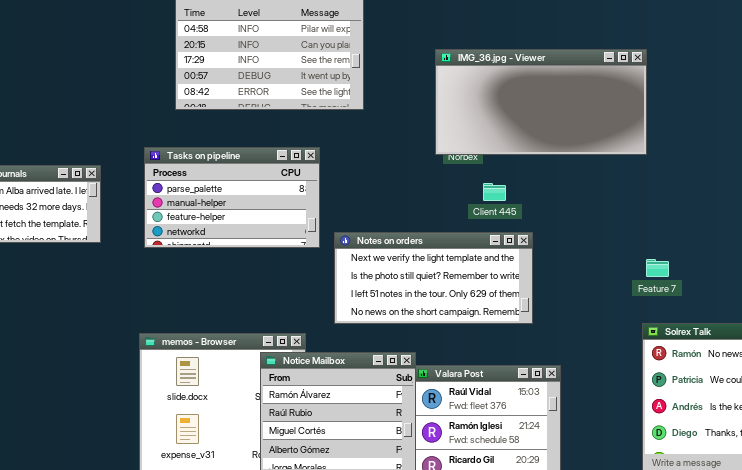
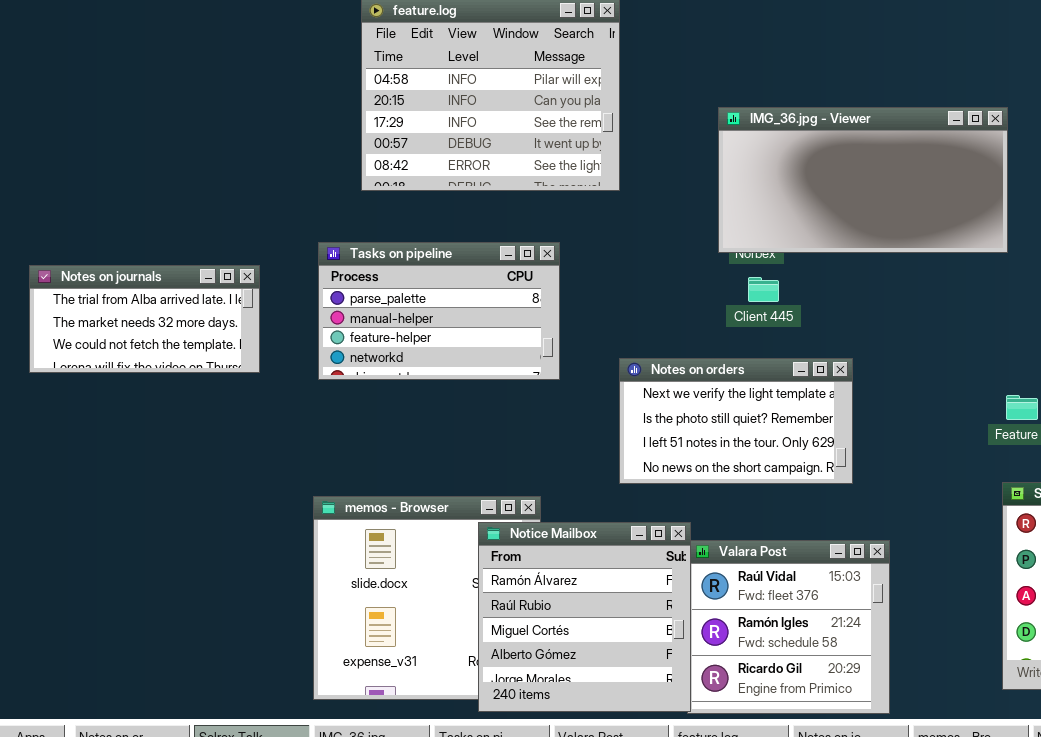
Client 445: [483,183,506,201] -> [748,277,779,302], moved
Notes on orders: [334,232,533,324] -> [619,358,853,484], resized

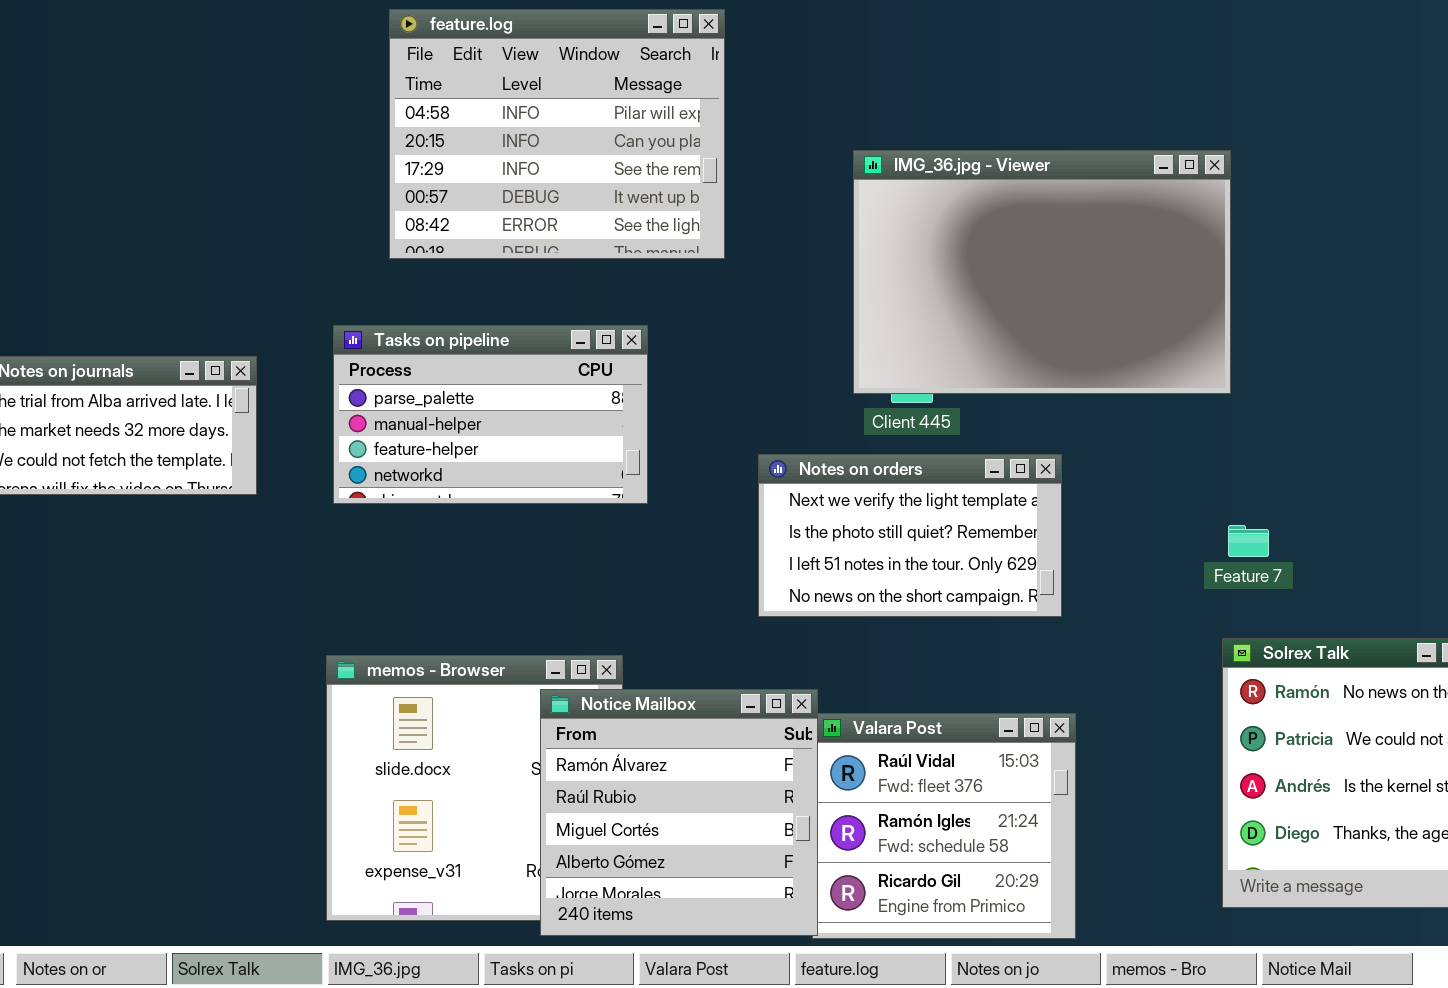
IMG_36.jpg - Viewer: [718,107,1008,253] -> [853,150,1231,394], resized
Notes on orders: [619,358,853,484] -> [758,454,1062,617], moved

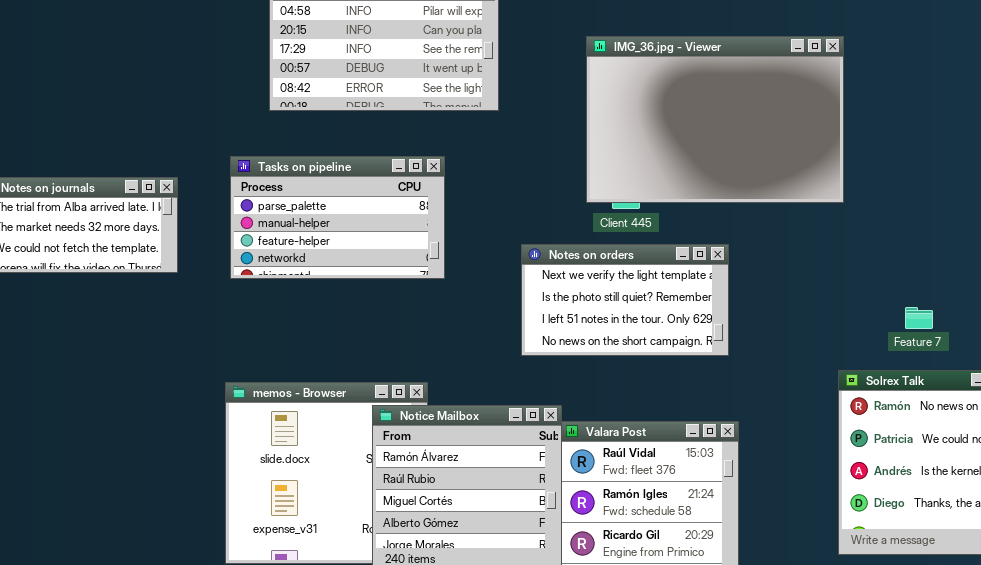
Feature 7: [1228,525,1269,557] -> [905,307,933,329], moved

